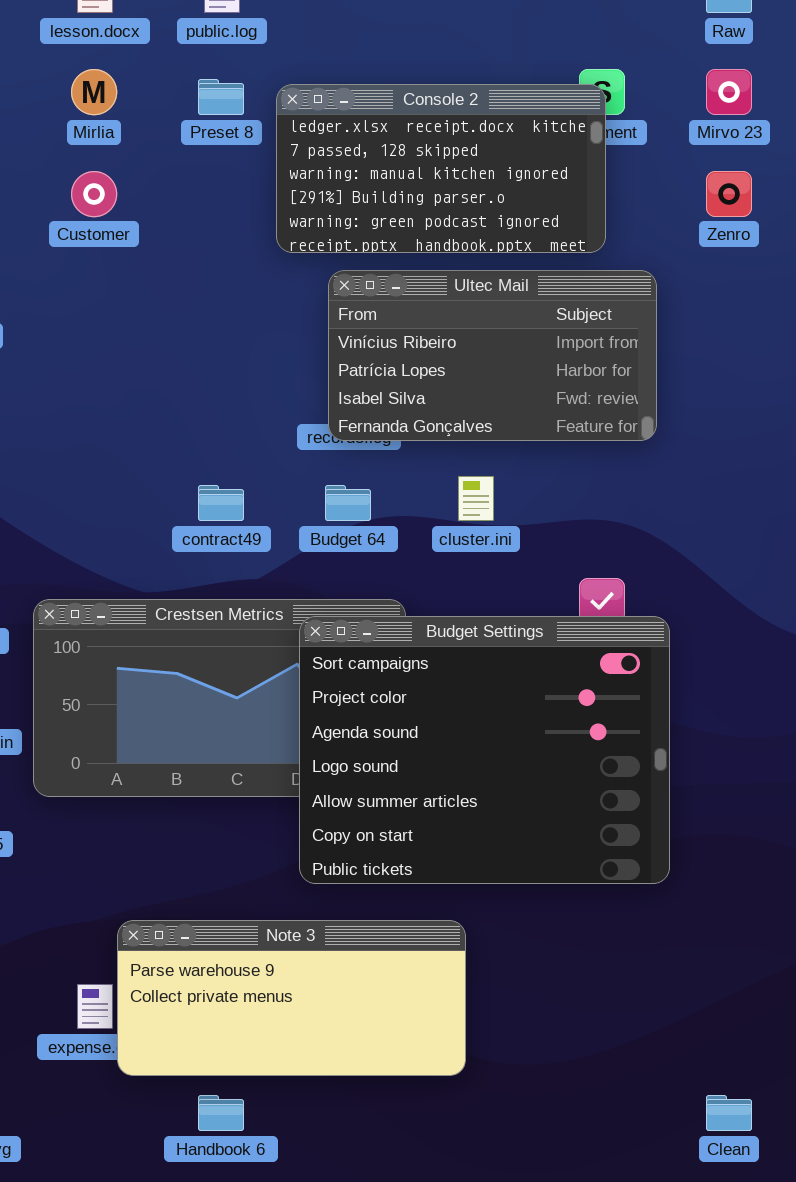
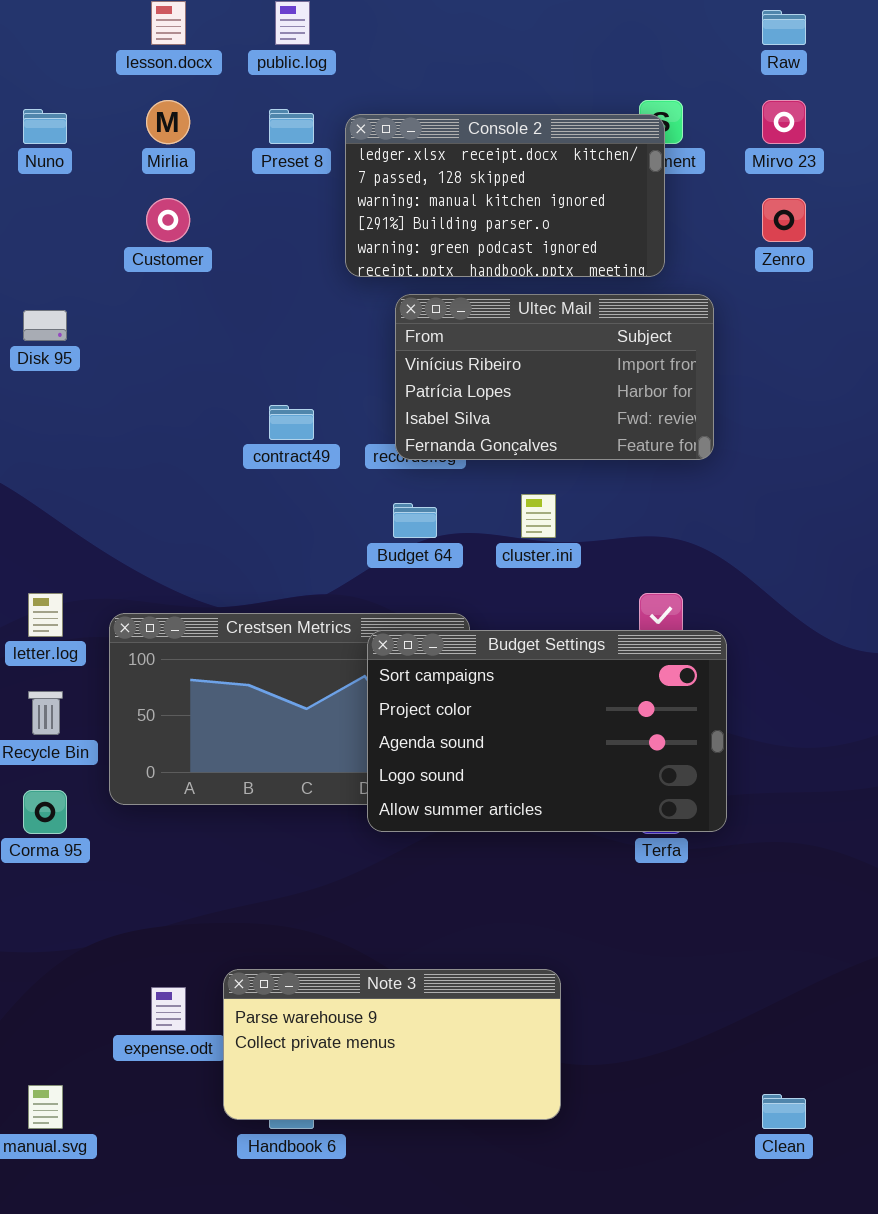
contract49: [198,485,244,521] -> [269,405,314,440], moved
Budget Settings: [299,616,670,884] -> [367,630,727,832], resized
Note 3: [117,920,466,1076] -> [223,969,561,1120], moved

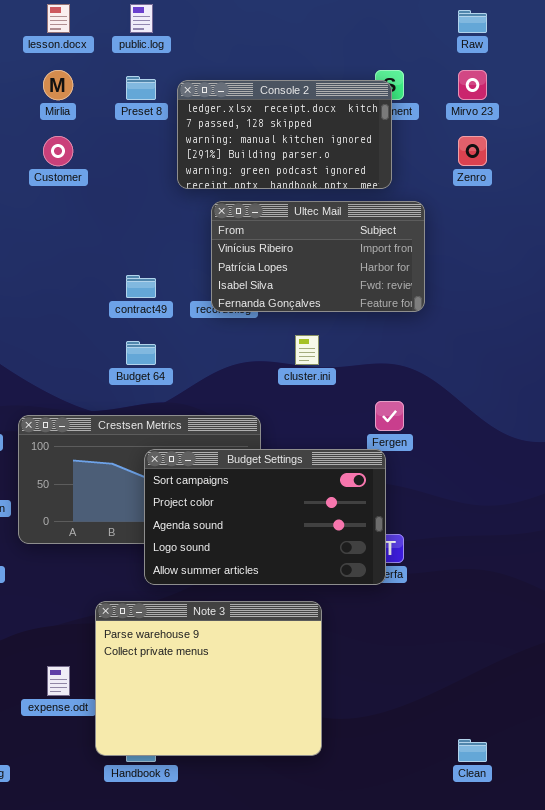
Budget 64: [393,503,437,538] -> [126,341,156,365], moved
Budget Settings: [367,630,727,832] -> [144,449,386,585], moved
Note 3: [223,969,561,1120] -> [95,601,322,756], resized

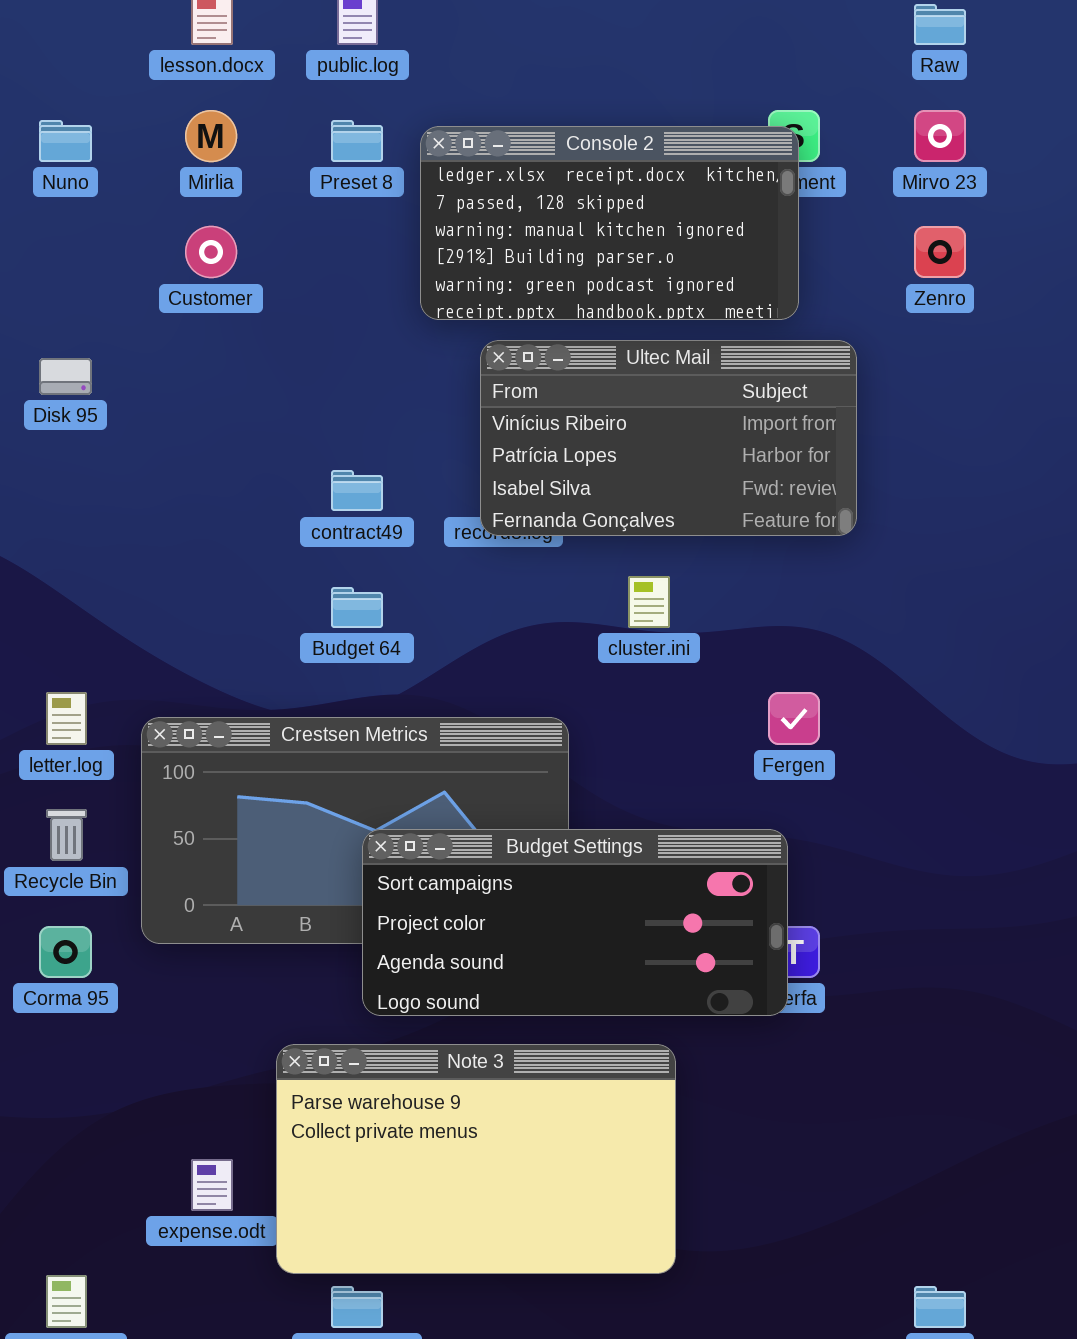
Budget Settings: [144,449,386,585] -> [362,829,788,1016], resized
Note 3: [95,601,322,756] -> [276,1044,676,1274], resized

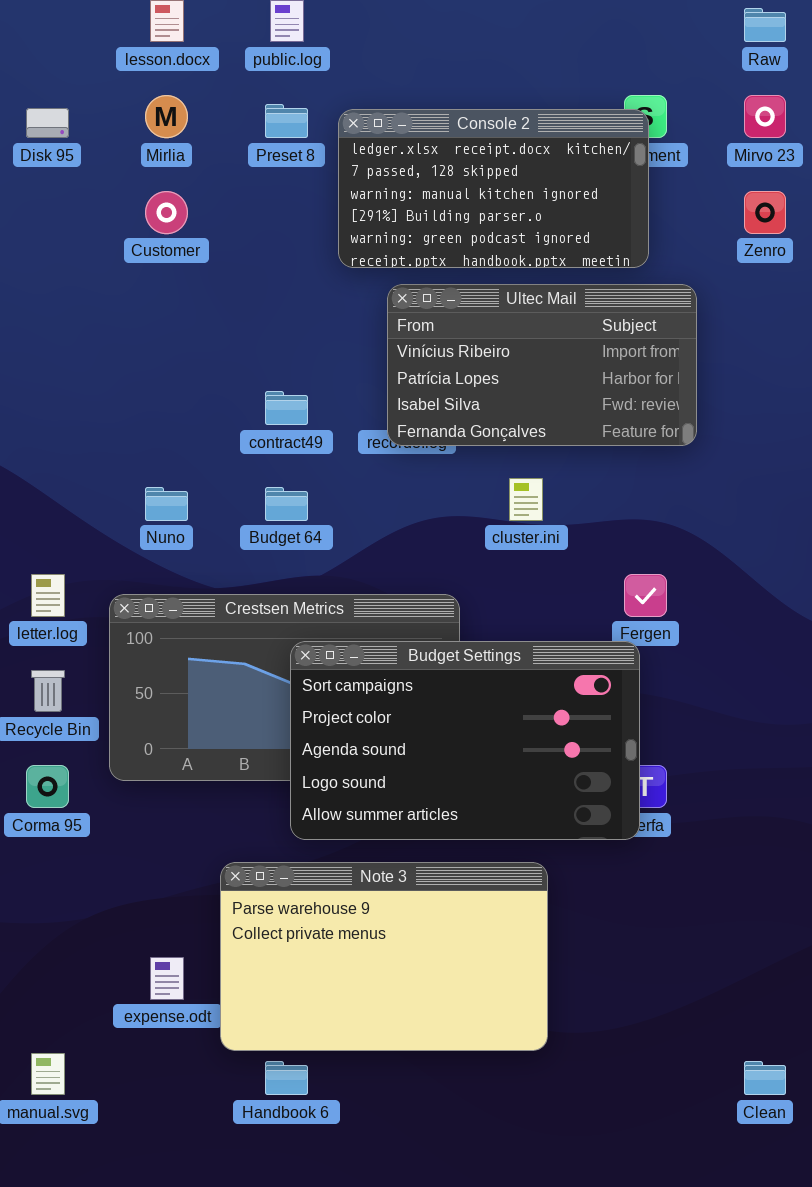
Nuno: [39,120,92,162] -> [145,487,188,521], moved
Disk 95: [39,358,92,395] -> [26,108,69,138], moved
Budget Settings: [362,829,788,1016] -> [290,641,640,840], resized

